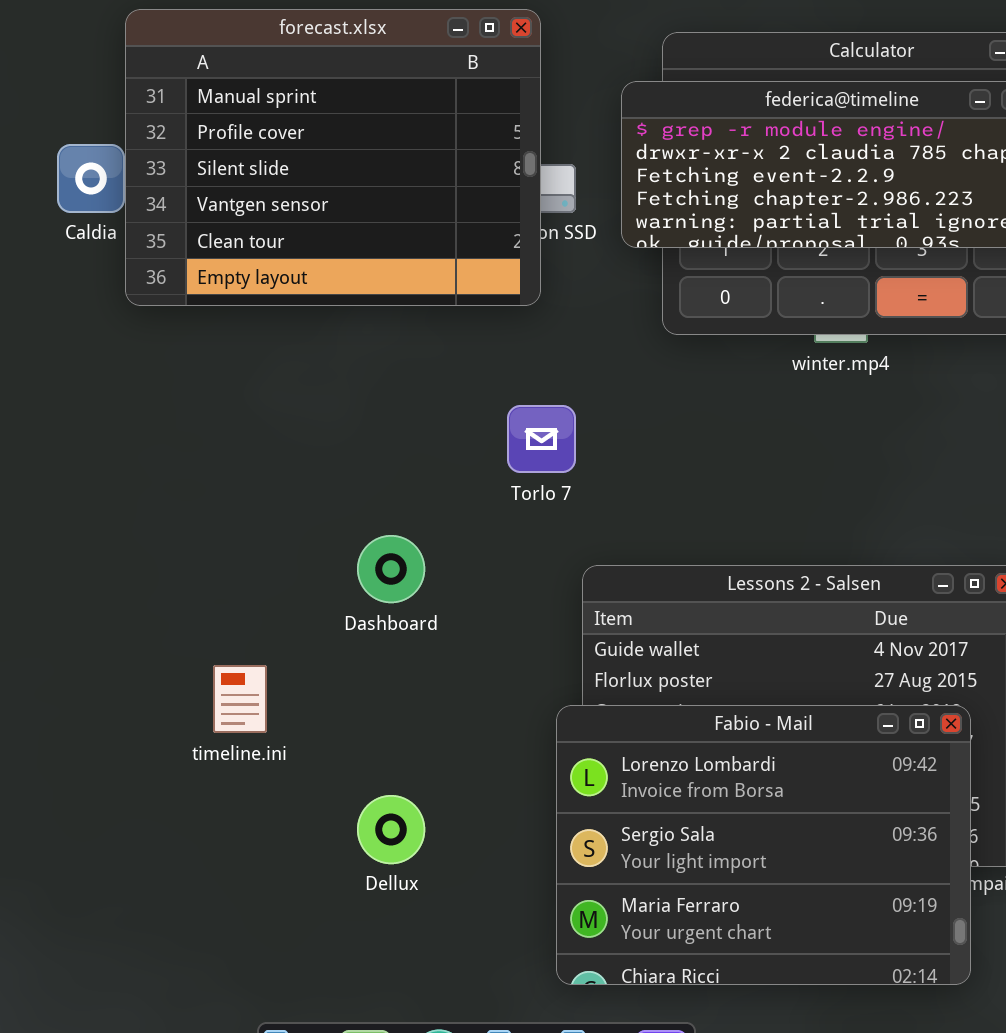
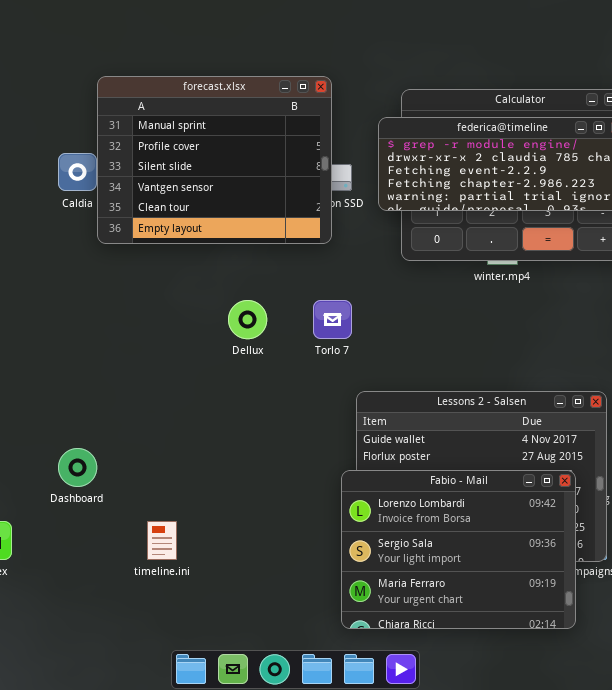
Dashboard: [357,535,425,603] -> [58,448,97,487], moved
timeline.ini: [213,665,267,733] -> [147,521,177,560], moved
Dellux: [357,795,425,864] -> [228,300,267,339], moved

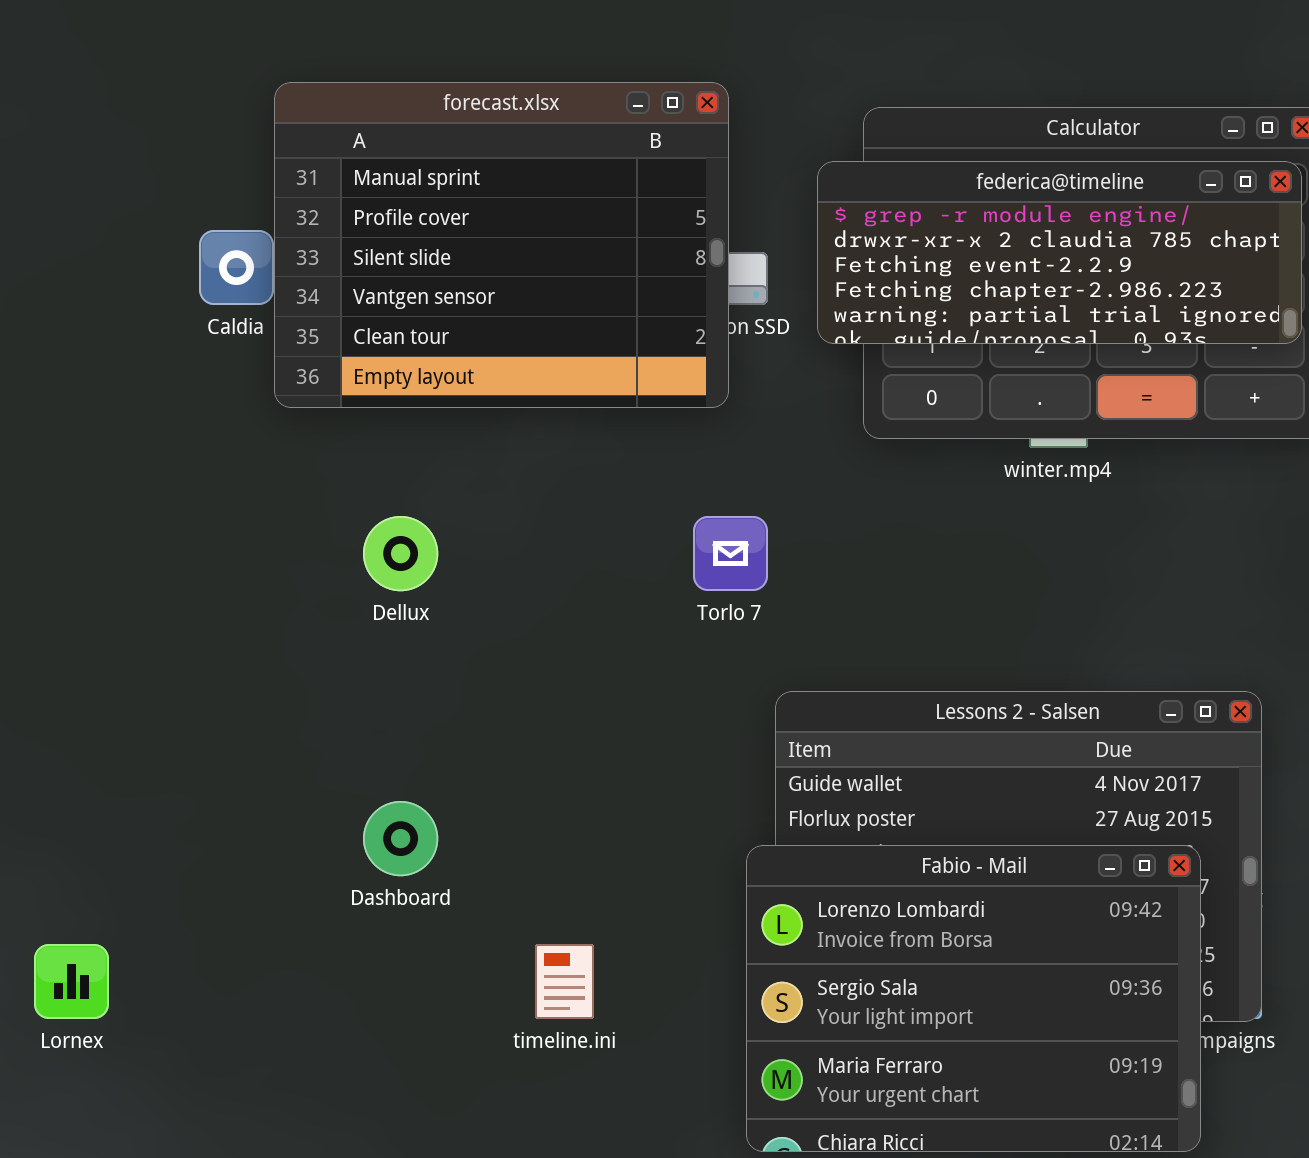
Dellux: [228,300,267,339] -> [363,516,438,591], moved
Dashboard: [58,448,97,487] -> [363,801,438,876], moved
timeline.ini: [147,521,177,560] -> [535,944,594,1019], moved

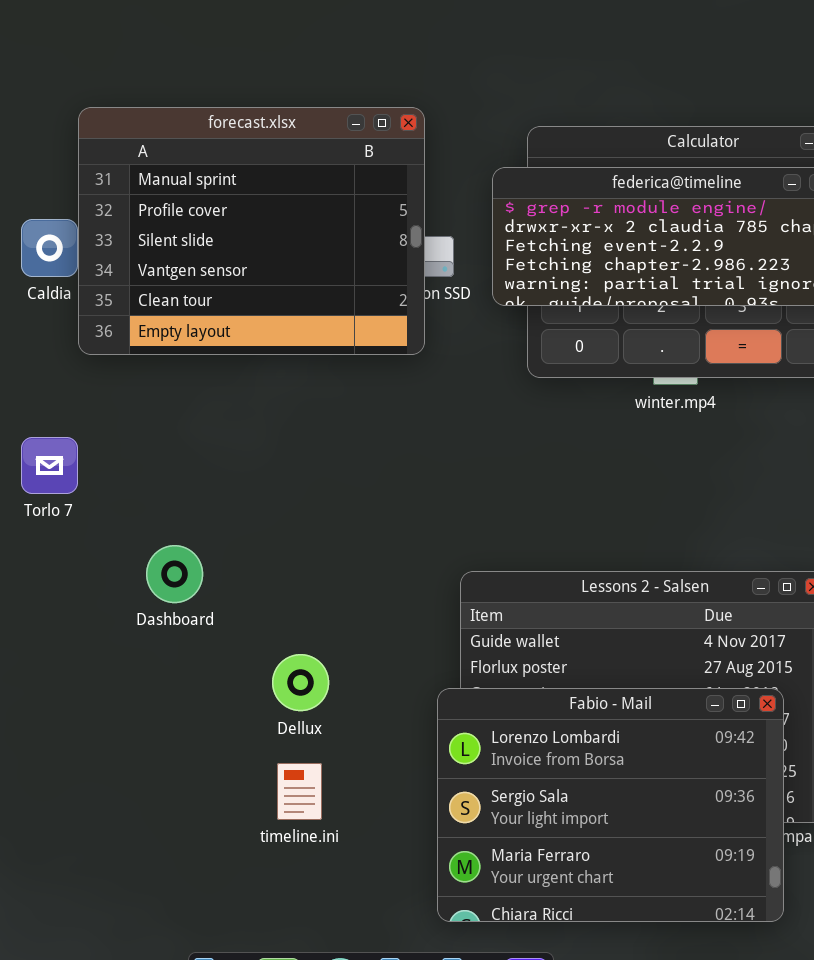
Dellux: [363,516,438,591] -> [272,654,329,711], moved
Torlo 7: [693,516,768,591] -> [21,437,78,494], moved
Dashboard: [363,801,438,876] -> [146,545,203,603], moved

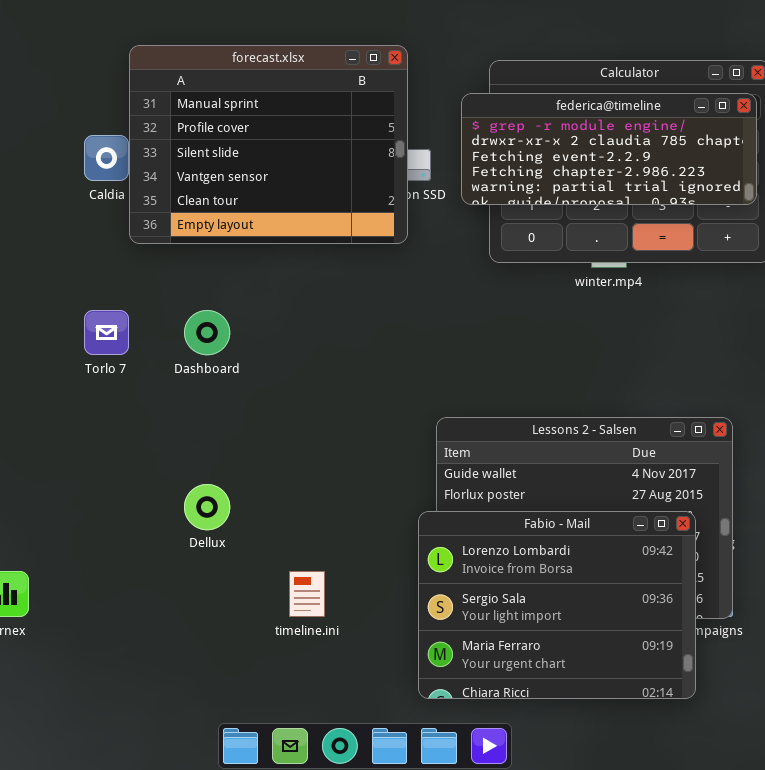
Dashboard: [146,545,203,603] -> [184,310,230,355], moved
Dellux: [272,654,329,711] -> [184,484,230,530], moved

